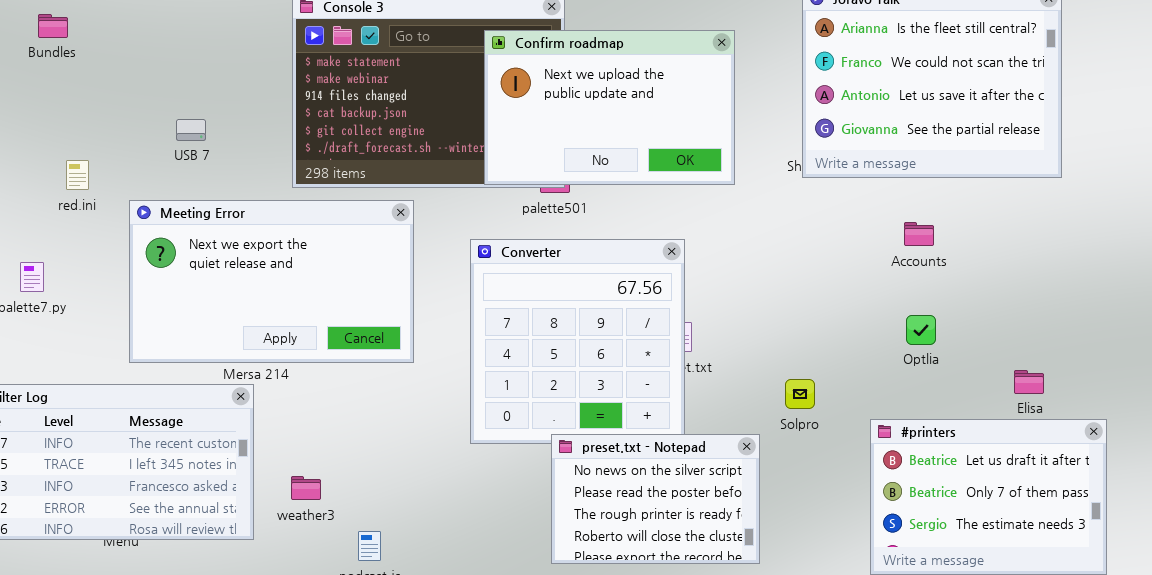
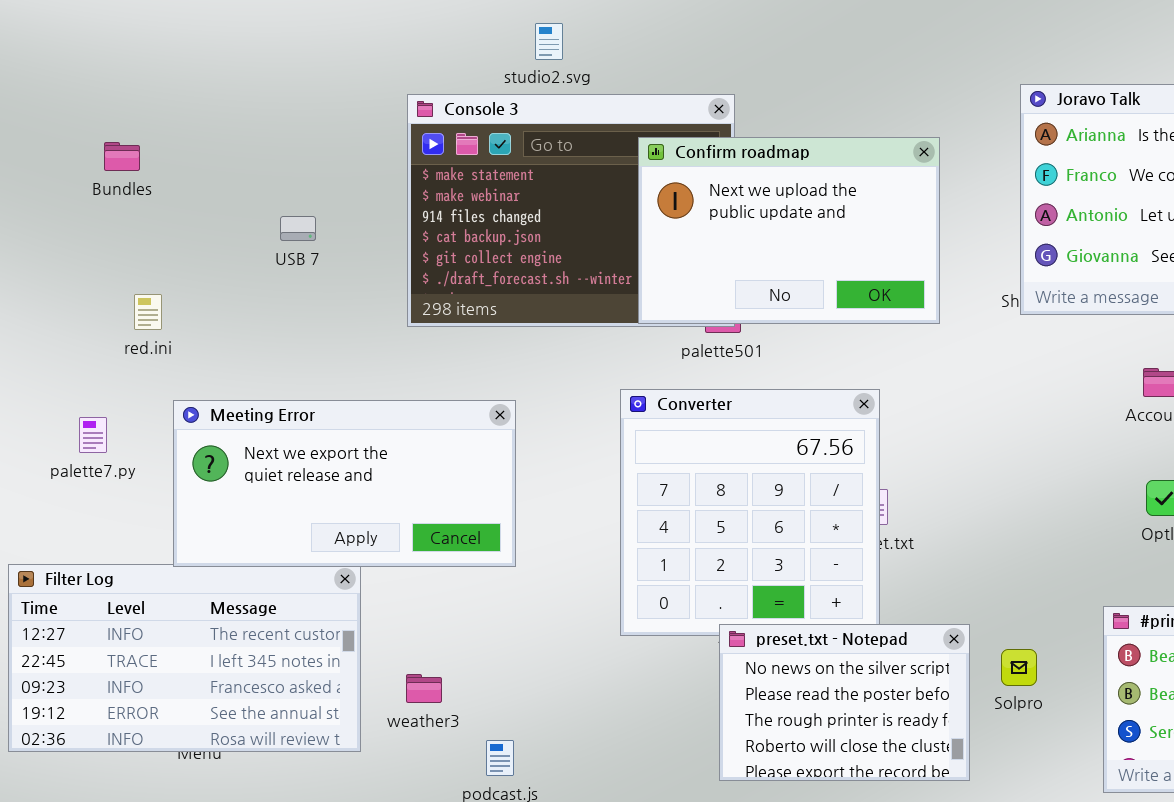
Bundles: [38,14,68,38] -> [104,142,140,171], moved
USB 7: [176,119,206,141] -> [280,216,316,241], moved
Meeting Error: [129,200,414,363] -> [173,400,516,567], moved, resized
Solpro: [785,379,815,409] -> [1001,649,1037,686], moved

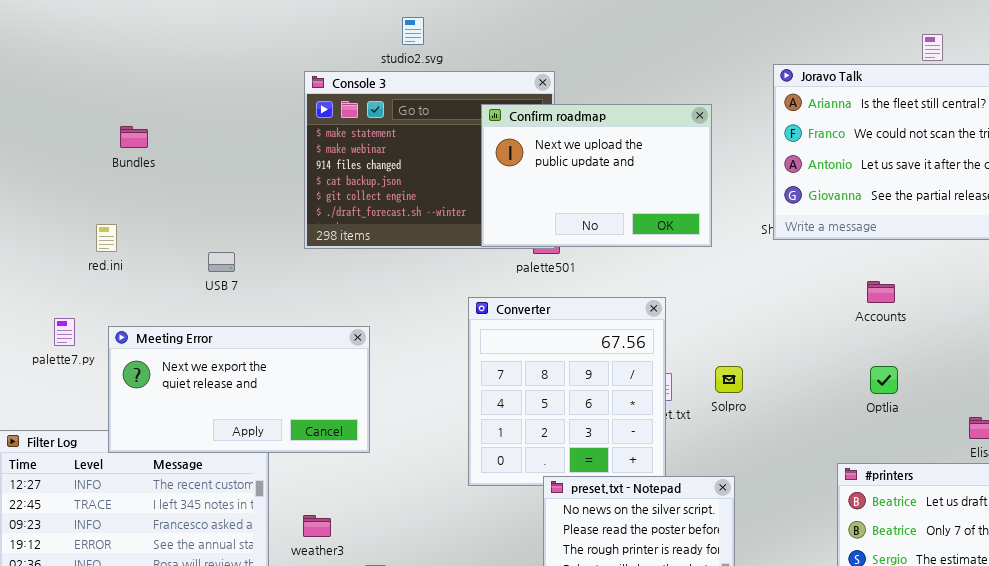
Bundles: [104,142,140,171] -> [120,126,148,148], moved
USB 7: [280,216,316,241] -> [208,252,235,272], moved
Meeting Error: [173,400,516,567] -> [108,326,370,453], moved
Solpro: [1001,649,1037,686] -> [715,366,743,393], moved

